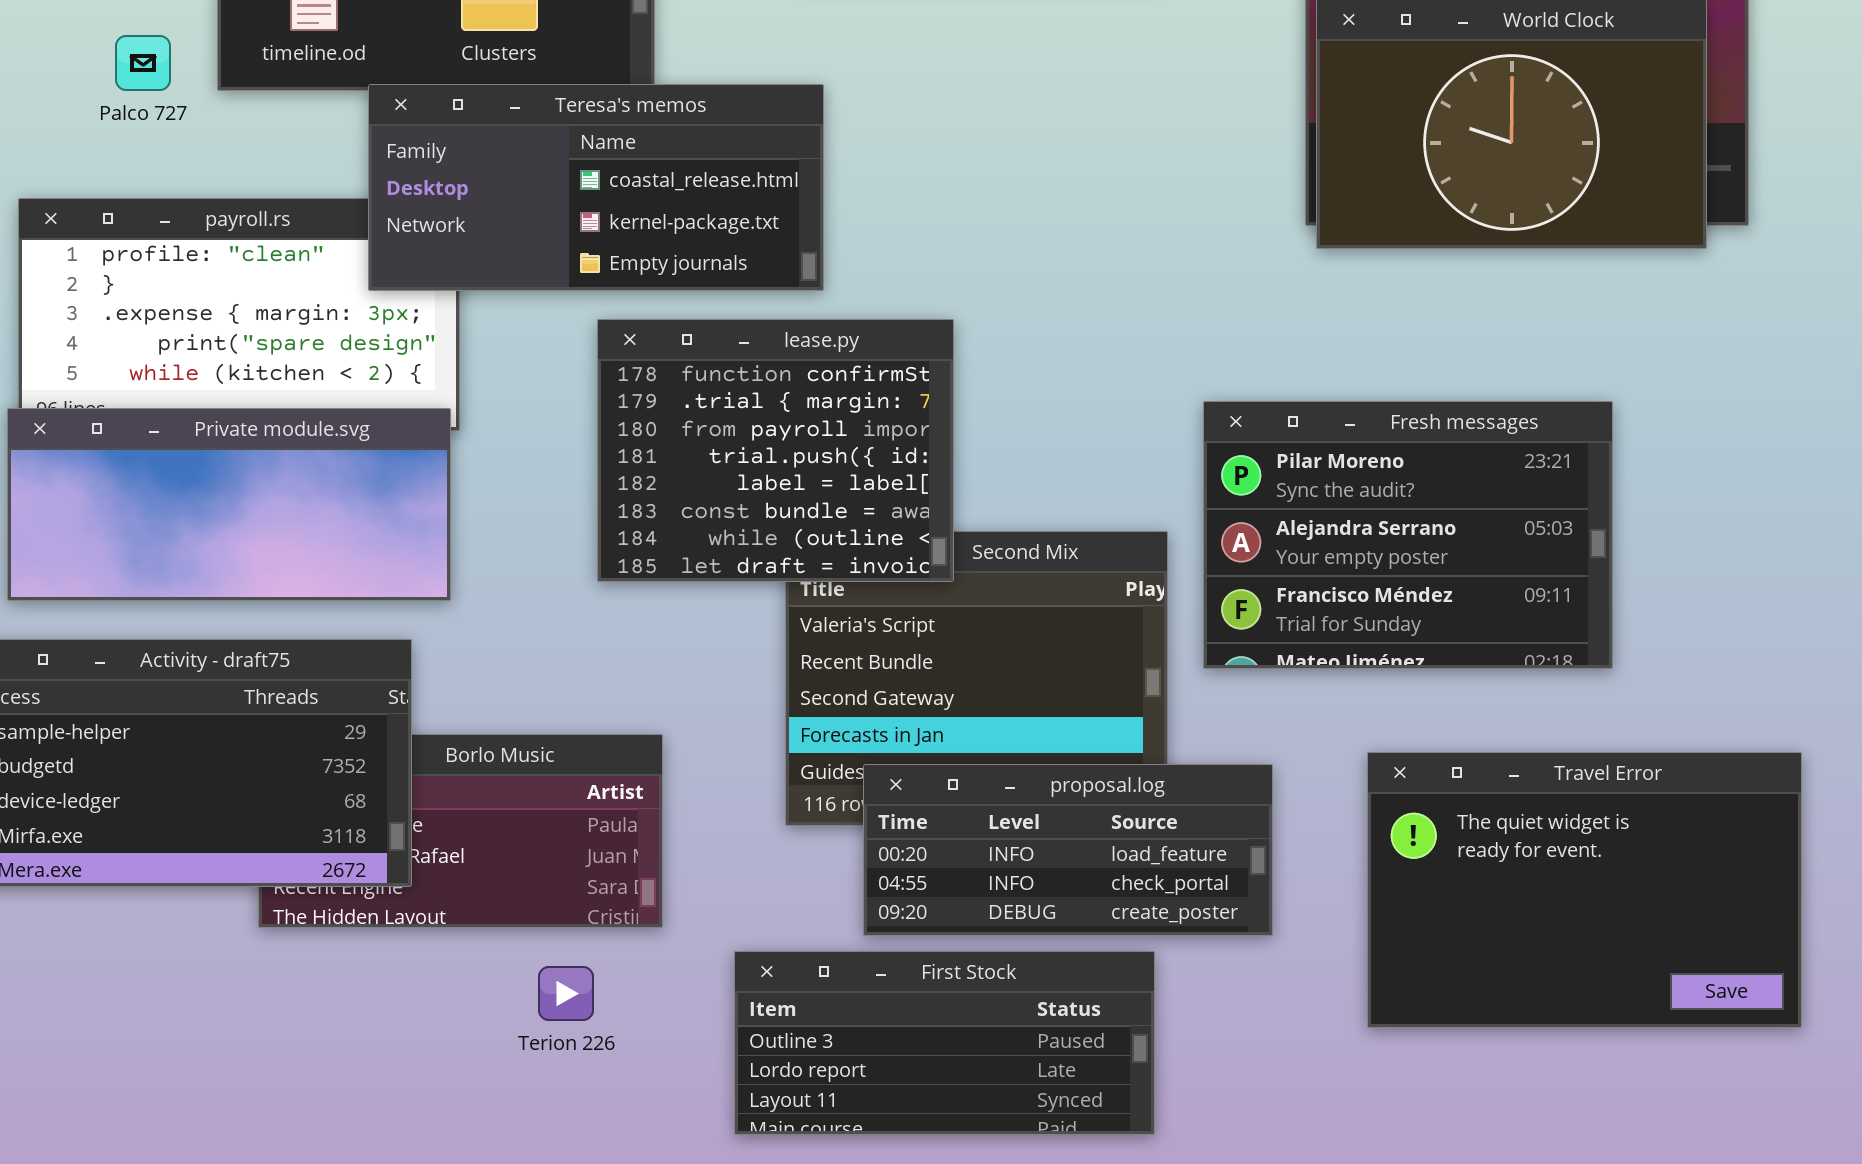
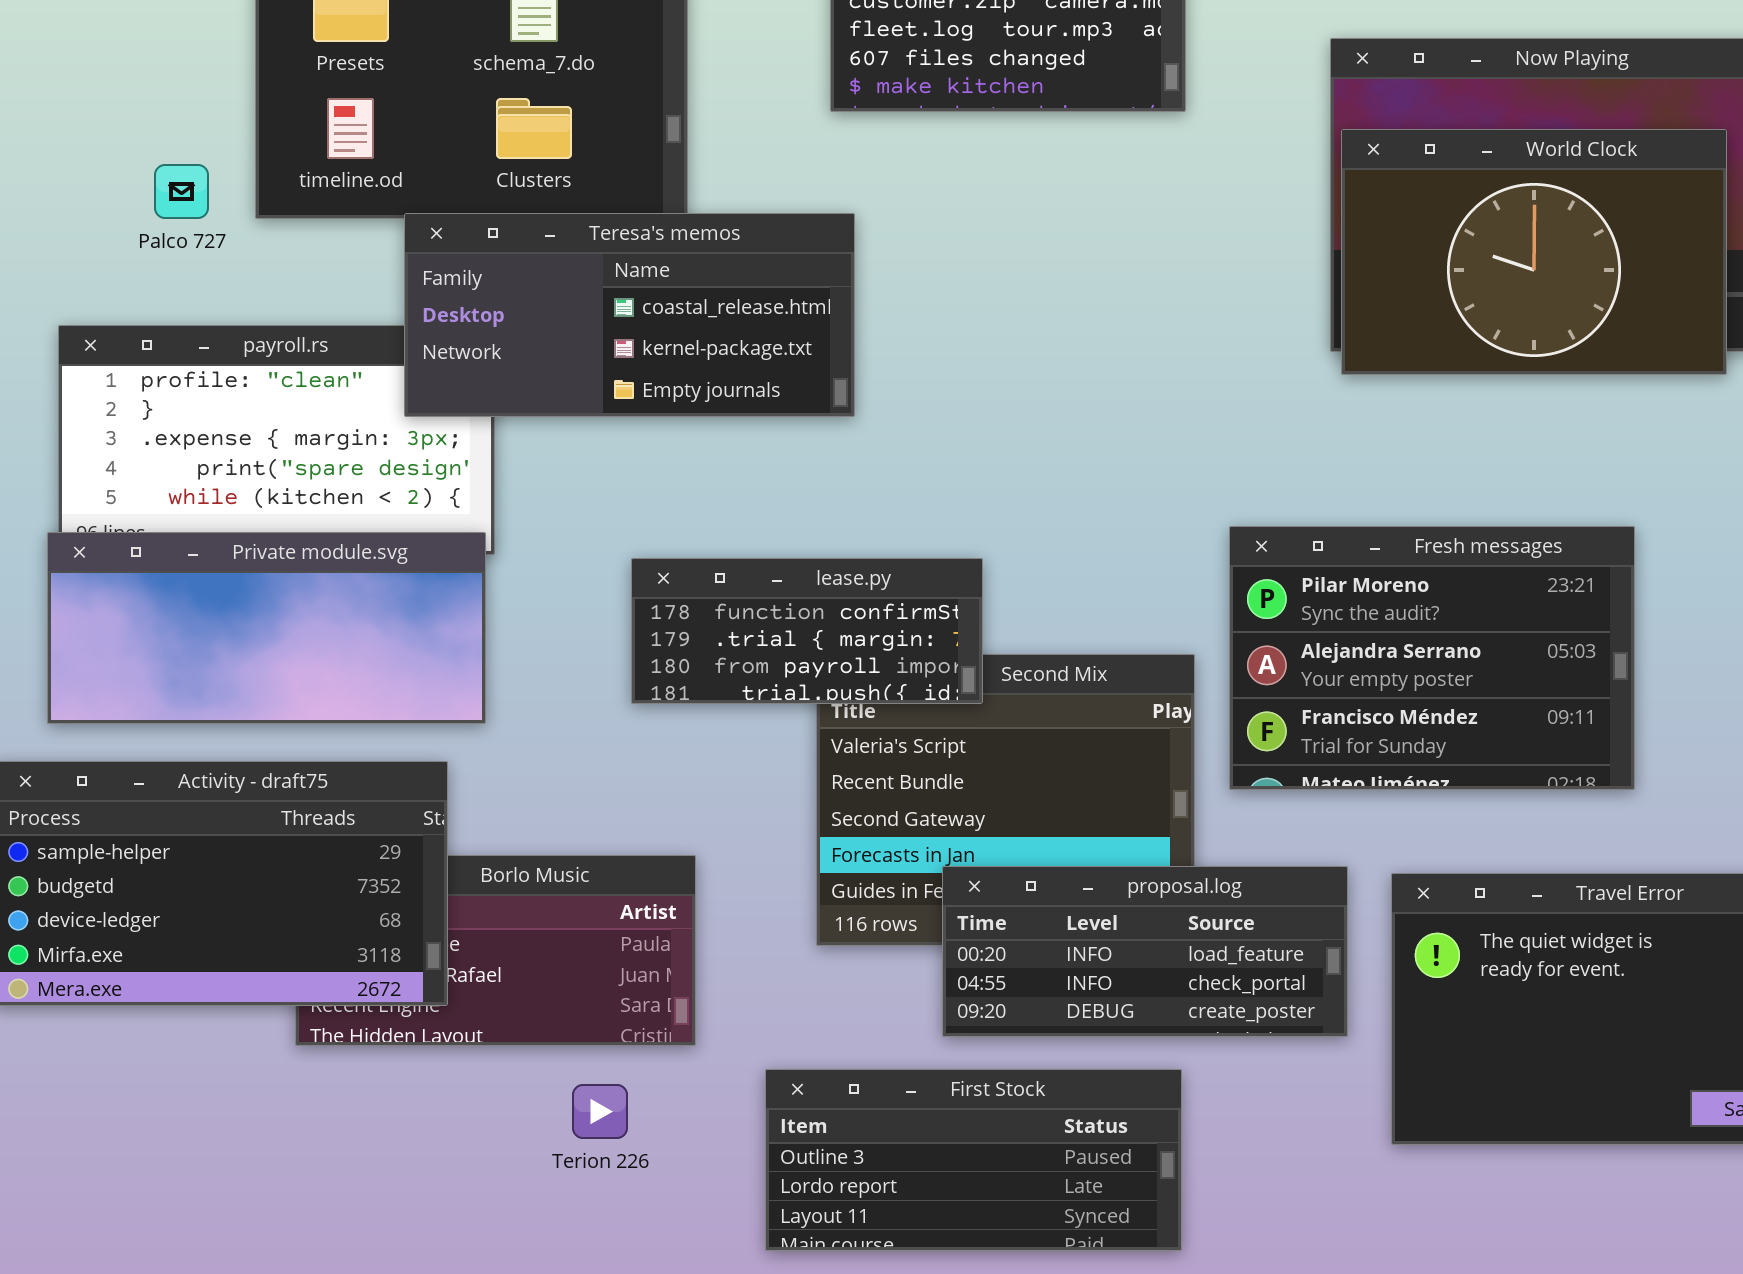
lease.py: [597,319,954,582] -> [631,558,983,704], resized
proposal.log: [863,764,1273,936] -> [942,866,1348,1037], moved

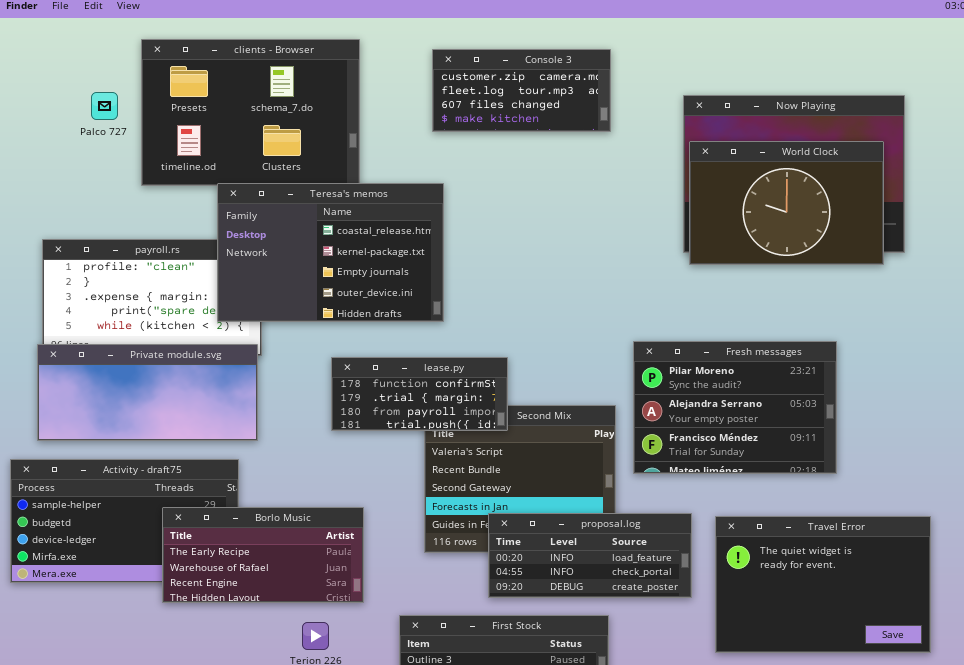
Palco 727: [154,164,209,219] -> [91,92,118,120], moved
Teresa's memos: [404,213,855,417] -> [217,183,444,322], resized
Borlo Music: [295,855,696,1046] -> [162,507,364,603], raised

